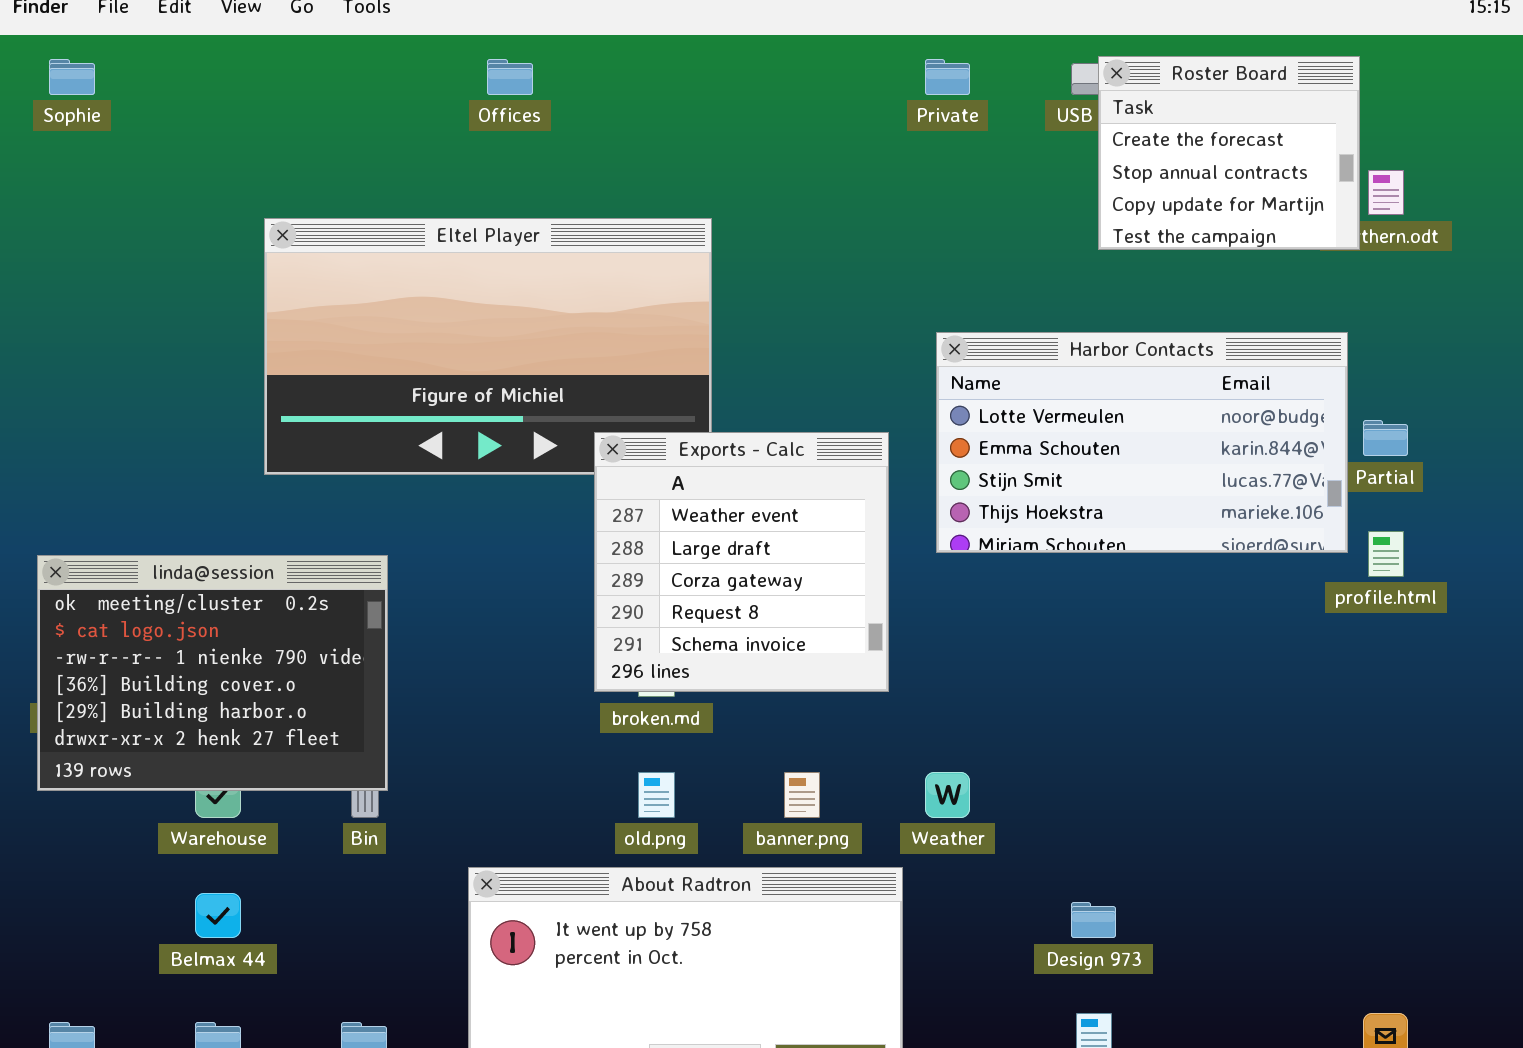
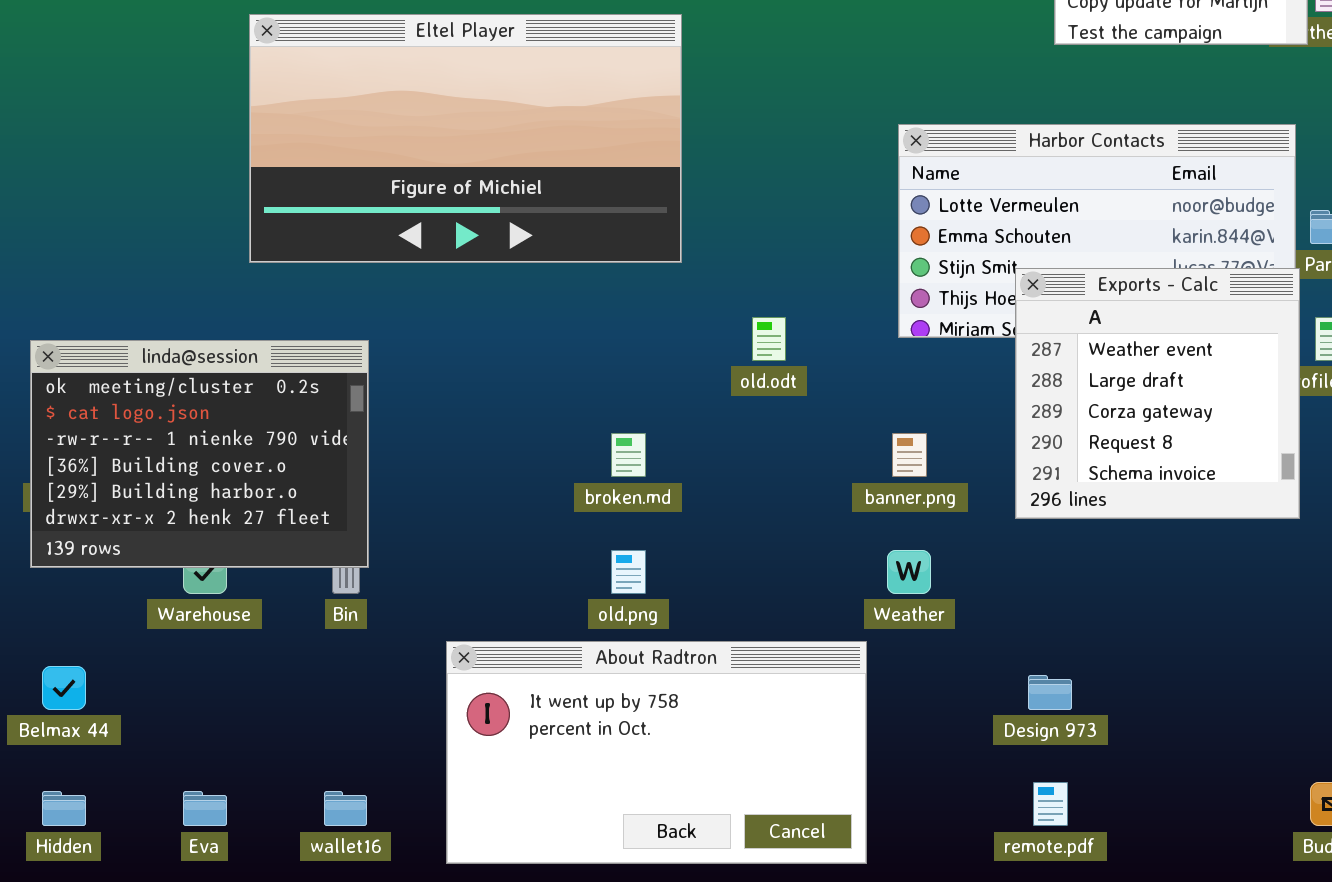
Exports - Calc: [594,432,889,692] -> [1015,268,1300,519], moved
banner.png: [784,772,820,818] -> [892,433,927,477], moved
Belmax 44: [195,893,241,938] -> [42,666,86,710], moved

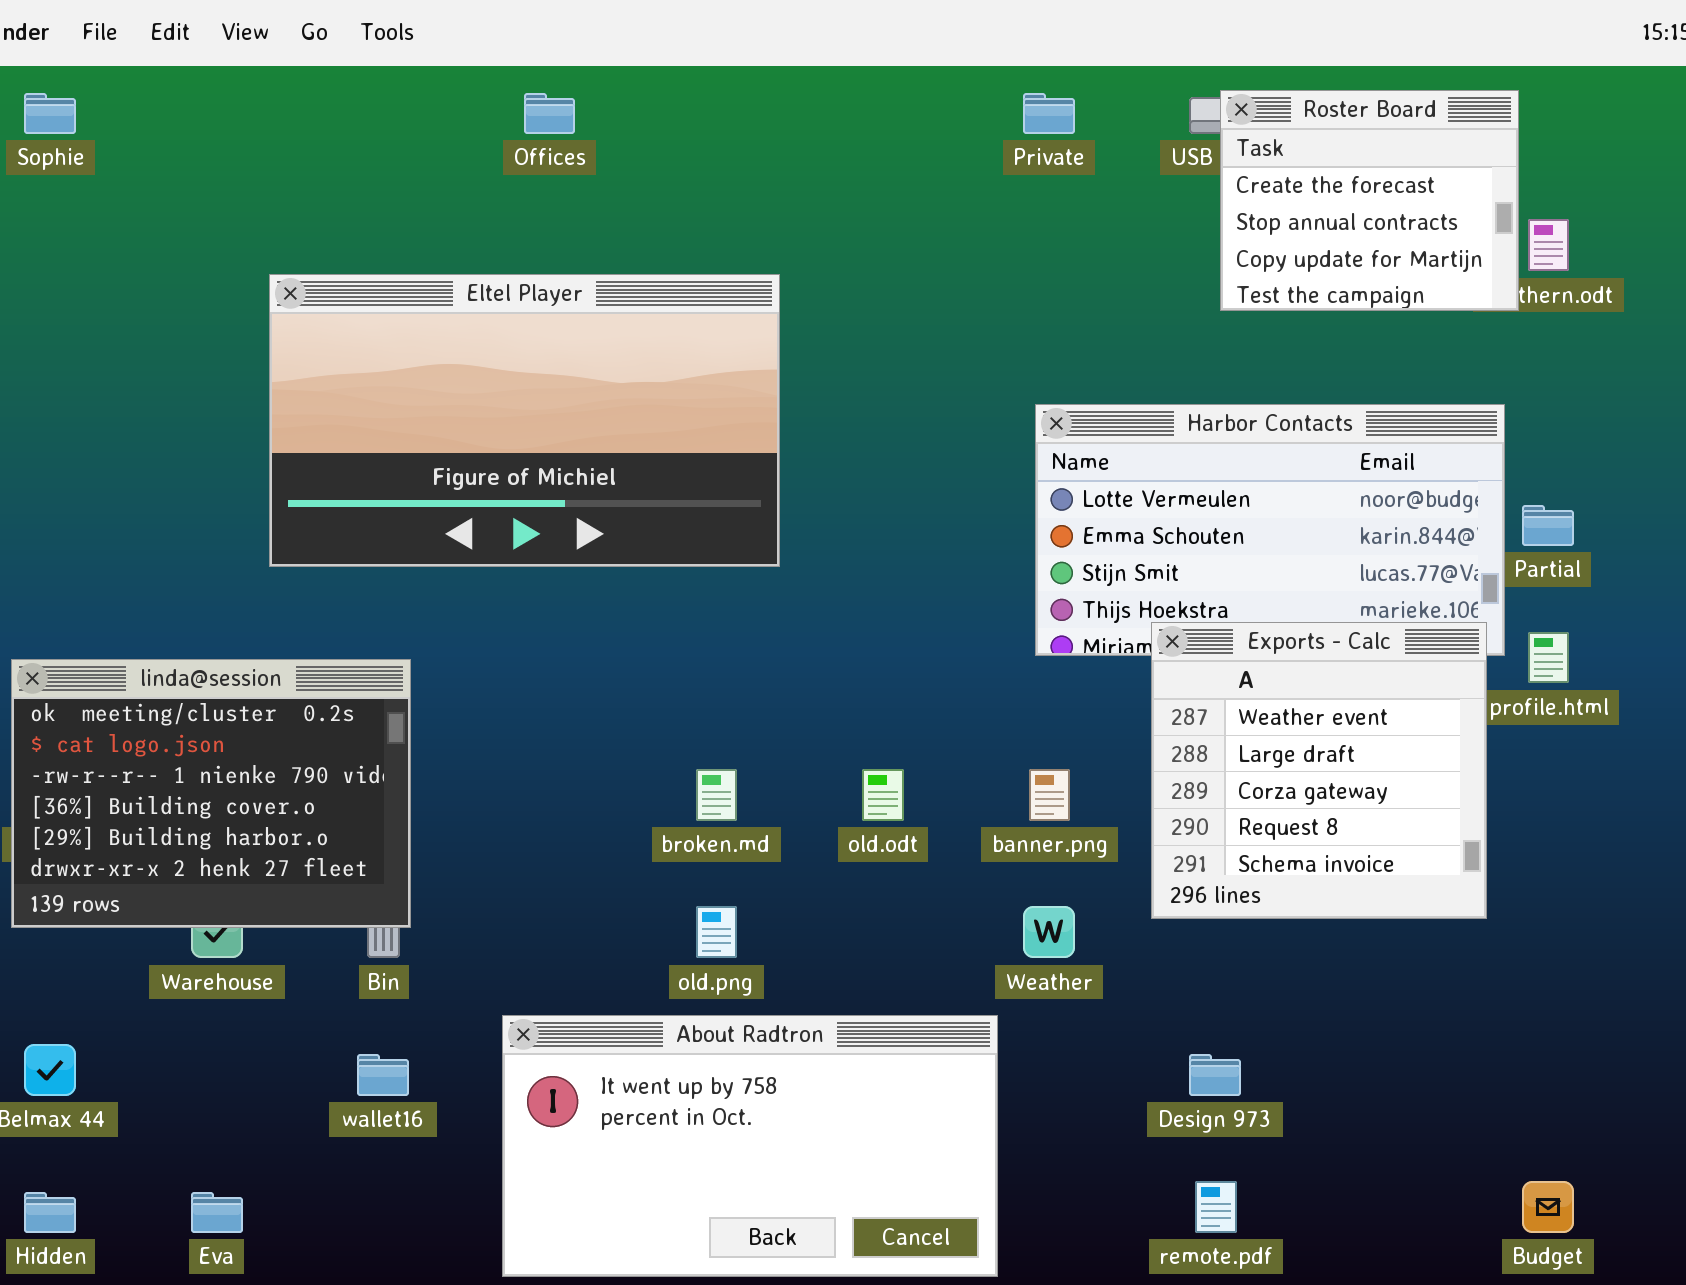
Exports - Calc: [1015,268,1300,519] -> [1151,622,1487,919], moved
old.odt: [752,317,786,361] -> [862,769,904,821], moved
wallet16: [324,791,367,826] -> [357,1054,409,1096], moved

